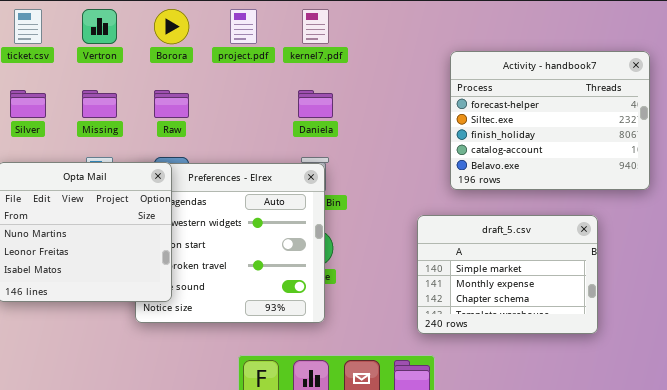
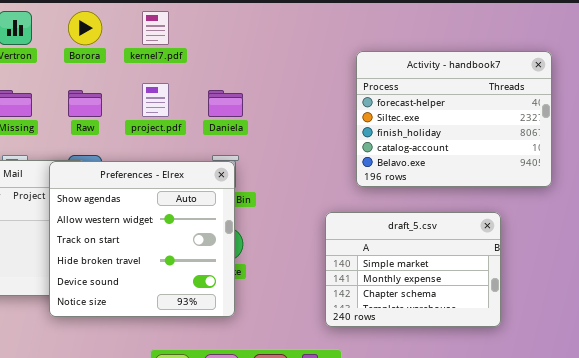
project.pdf: [230,9,257,44] -> [142,83,169,117], moved
kernel7.pdf: [302,9,329,44] -> [142,11,169,45], moved
Preferences - Elrex: [135,163,325,323] -> [49,161,235,317], raised

